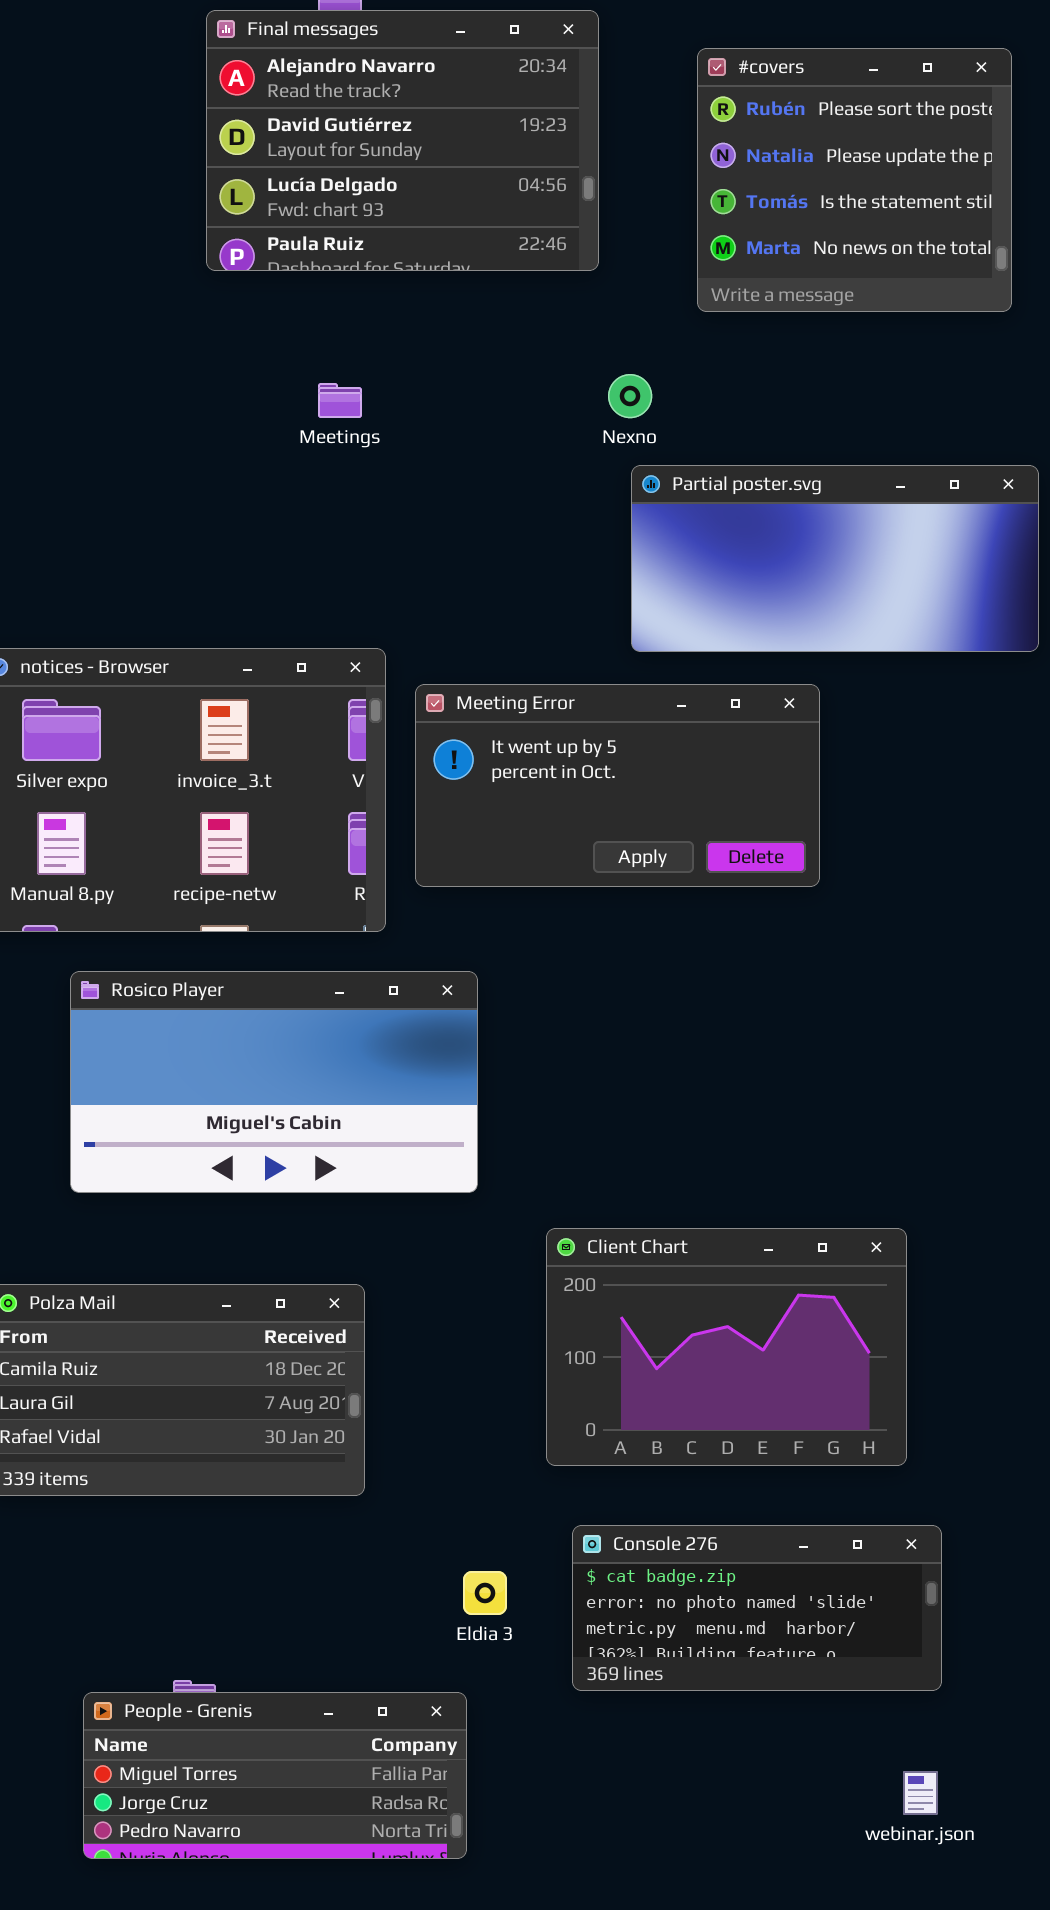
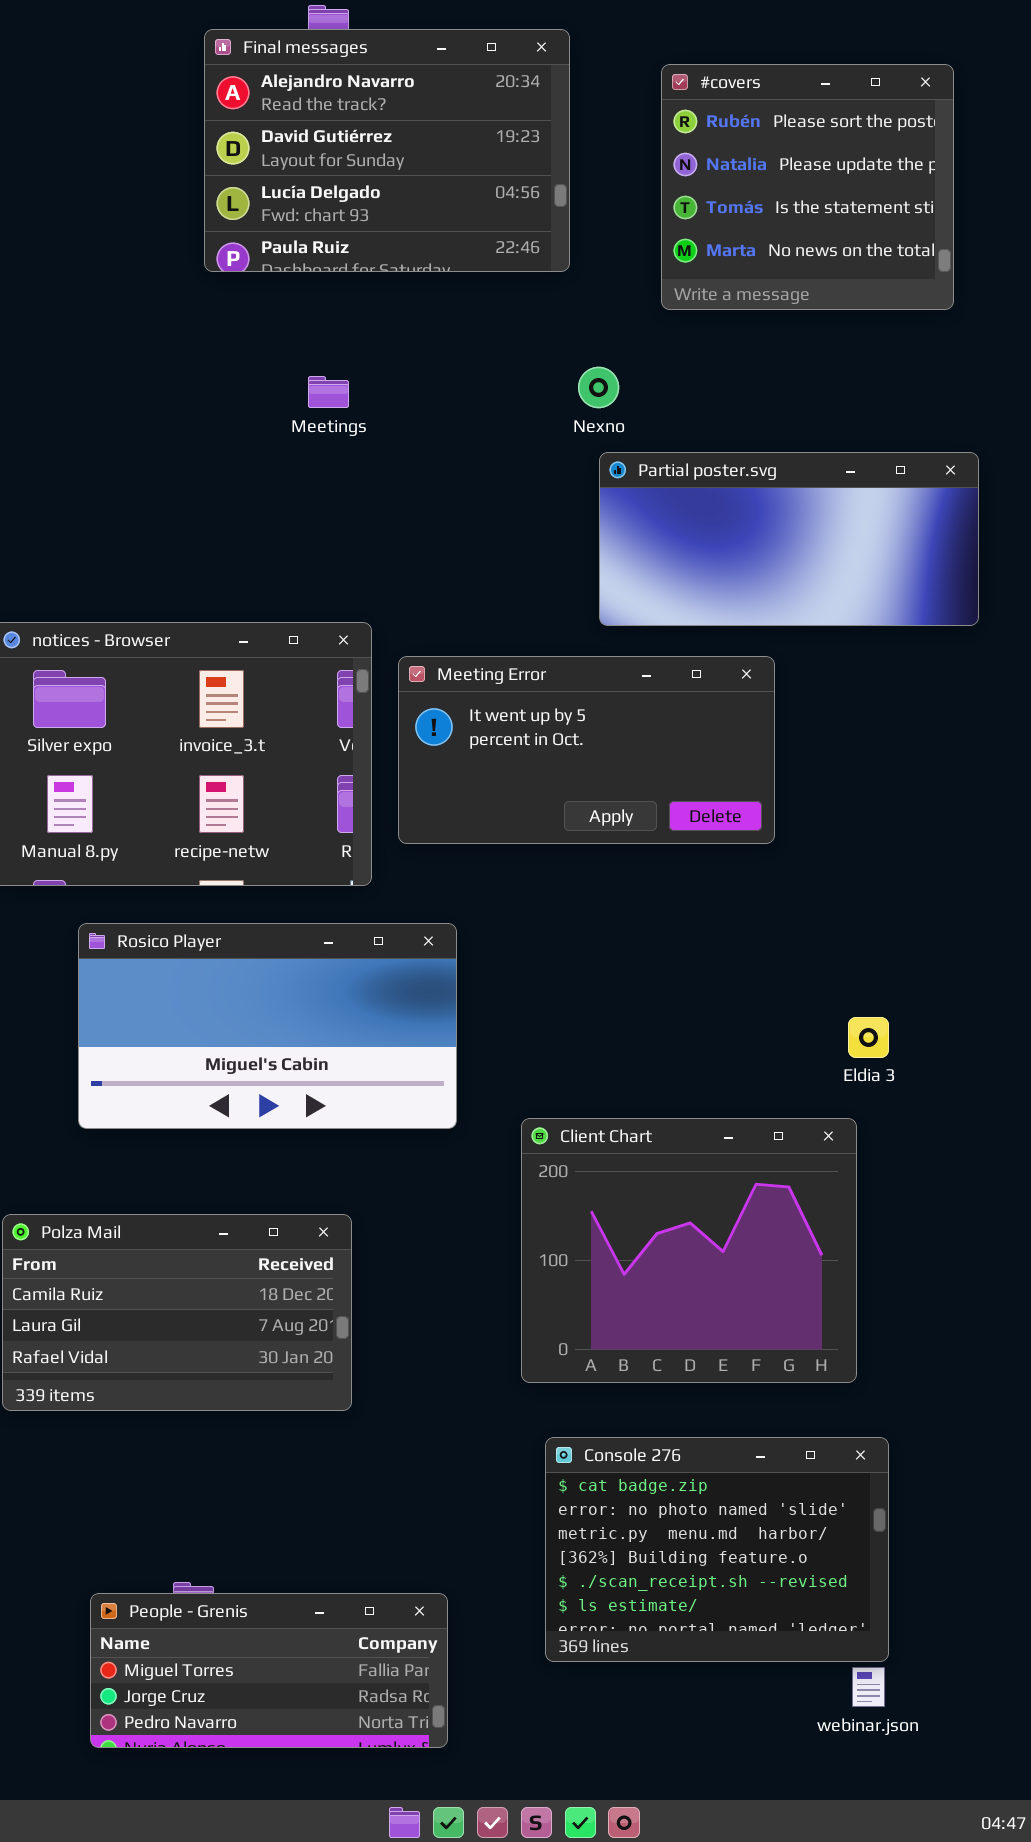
Client Chart: [546,1228,907,1466] -> [521,1118,857,1383], resized
Console 276: [572,1525,942,1691] -> [545,1437,889,1662], resized
Eldia 3: [463,1571,507,1615] -> [848,1017,889,1058], moved

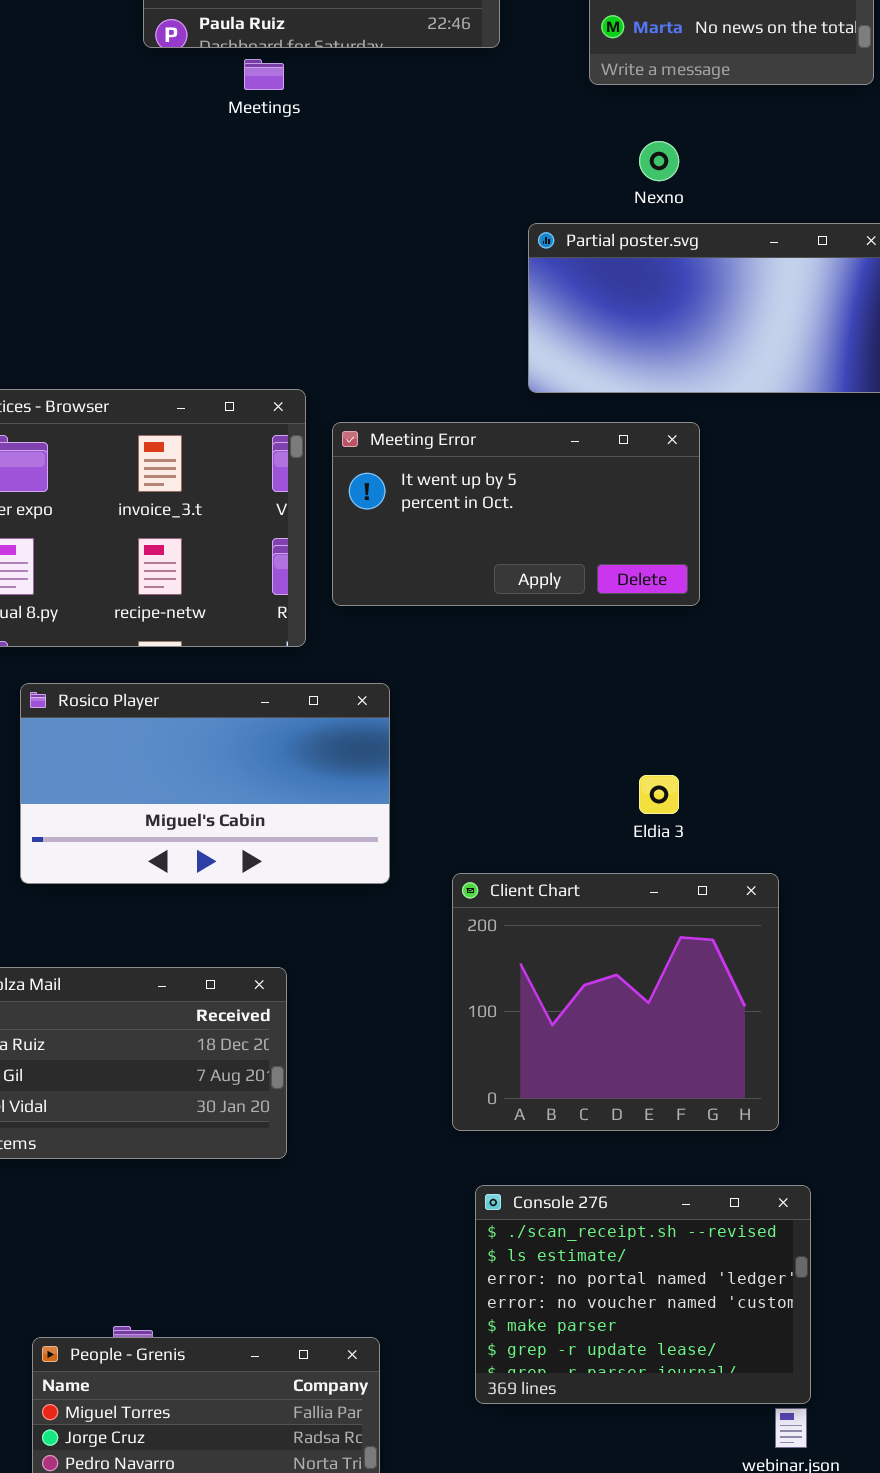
Nexno: [578,367,619,408] -> [639,141,679,181], moved
Meetings: [308,376,349,408] -> [244,59,284,90], moved
Eldia 3: [848,1017,889,1058] -> [639,775,679,814], moved
Console 276: [545,1437,889,1662] -> [475,1185,811,1404], scrolled down 4 rows

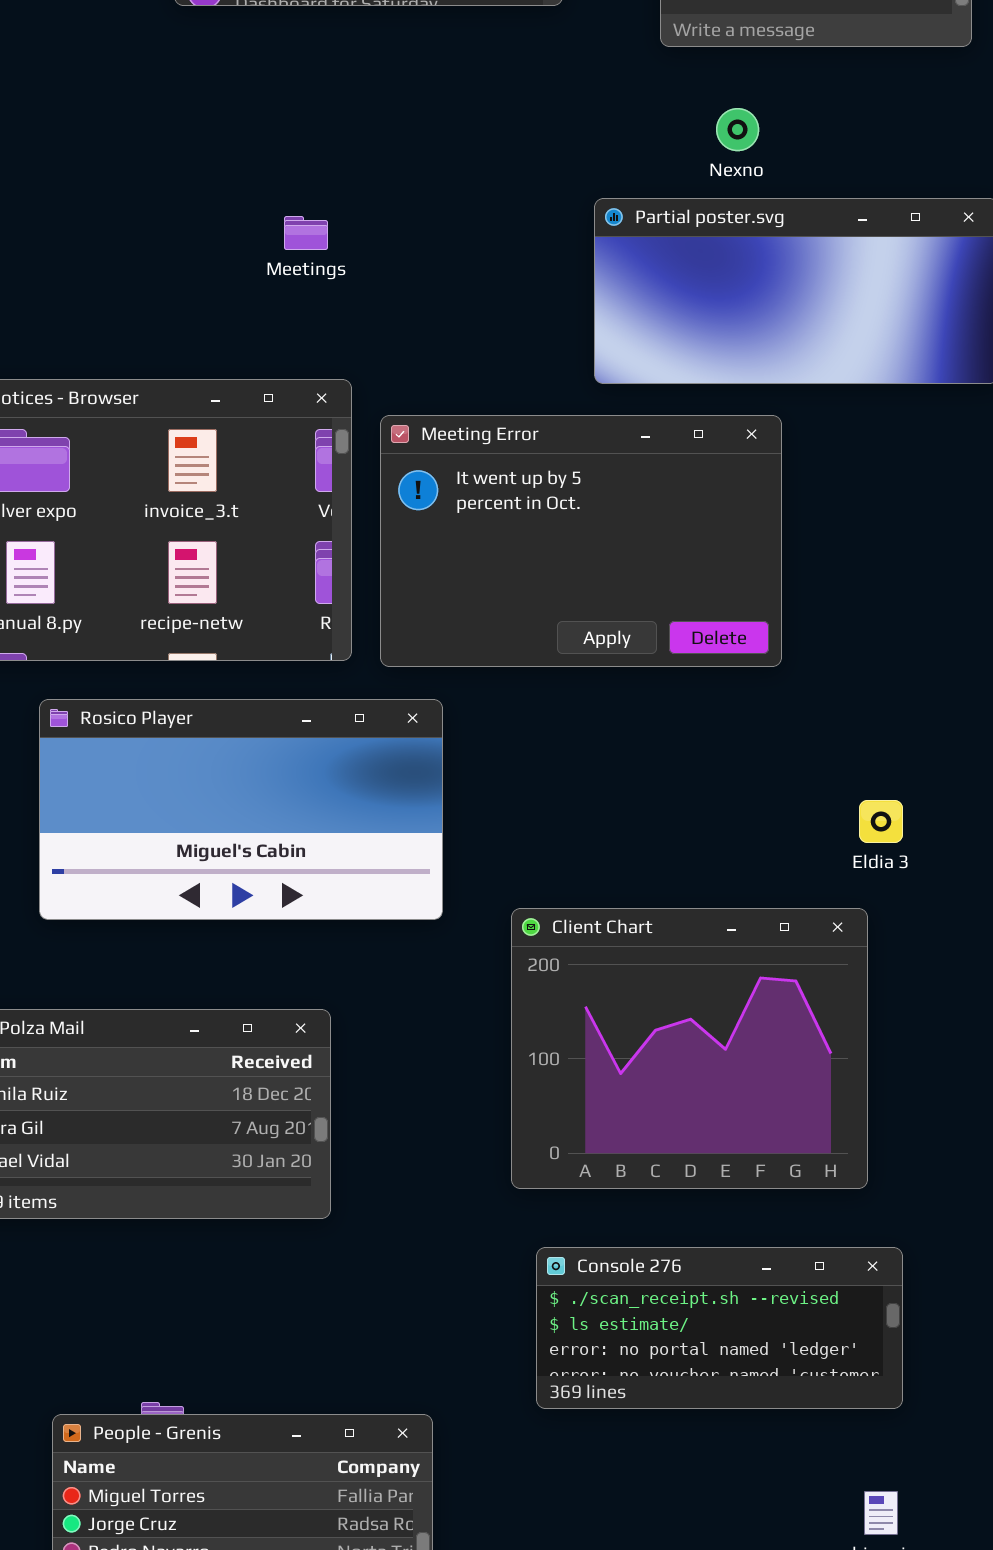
Meetings: [244,59,284,90] -> [284,216,328,250], moved
Meeting Error: [332,422,700,606] -> [380,415,782,667], resized
Eldia 3: [639,775,679,814] -> [859,800,903,843], moved
Console 276: [475,1185,811,1404] -> [536,1247,903,1409], resized

